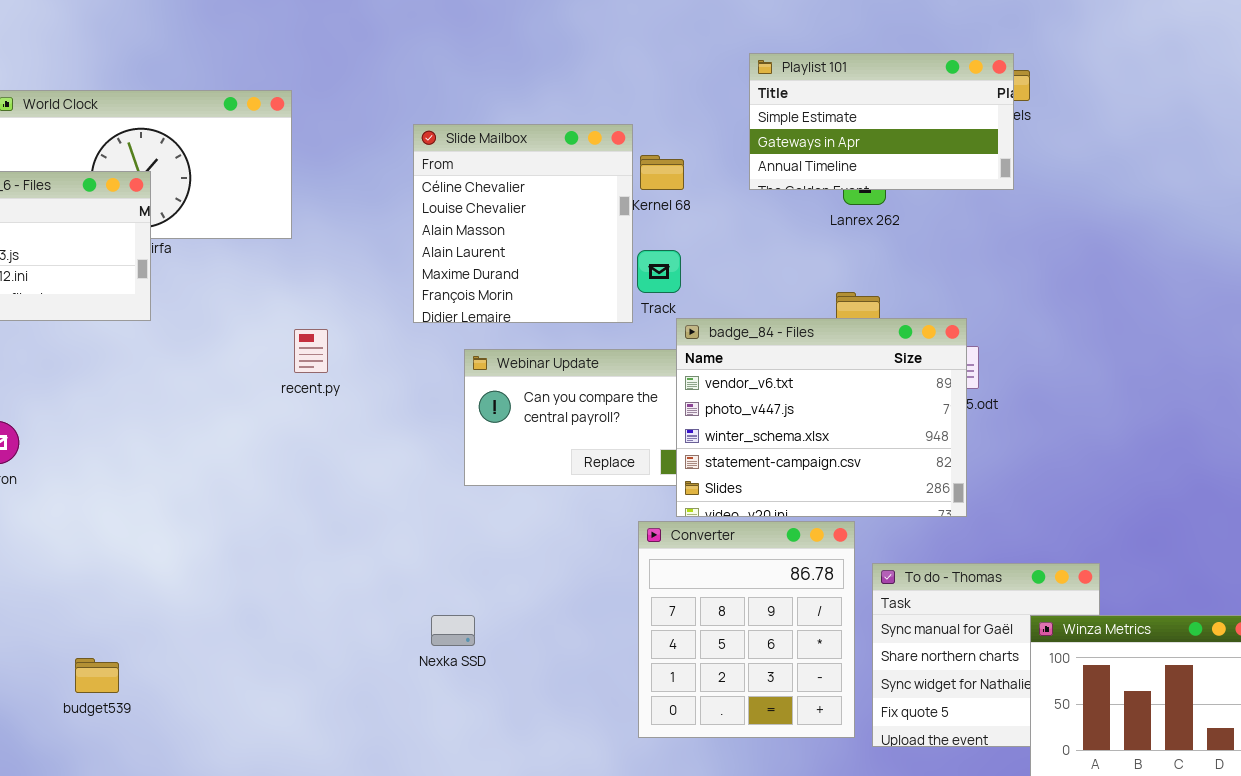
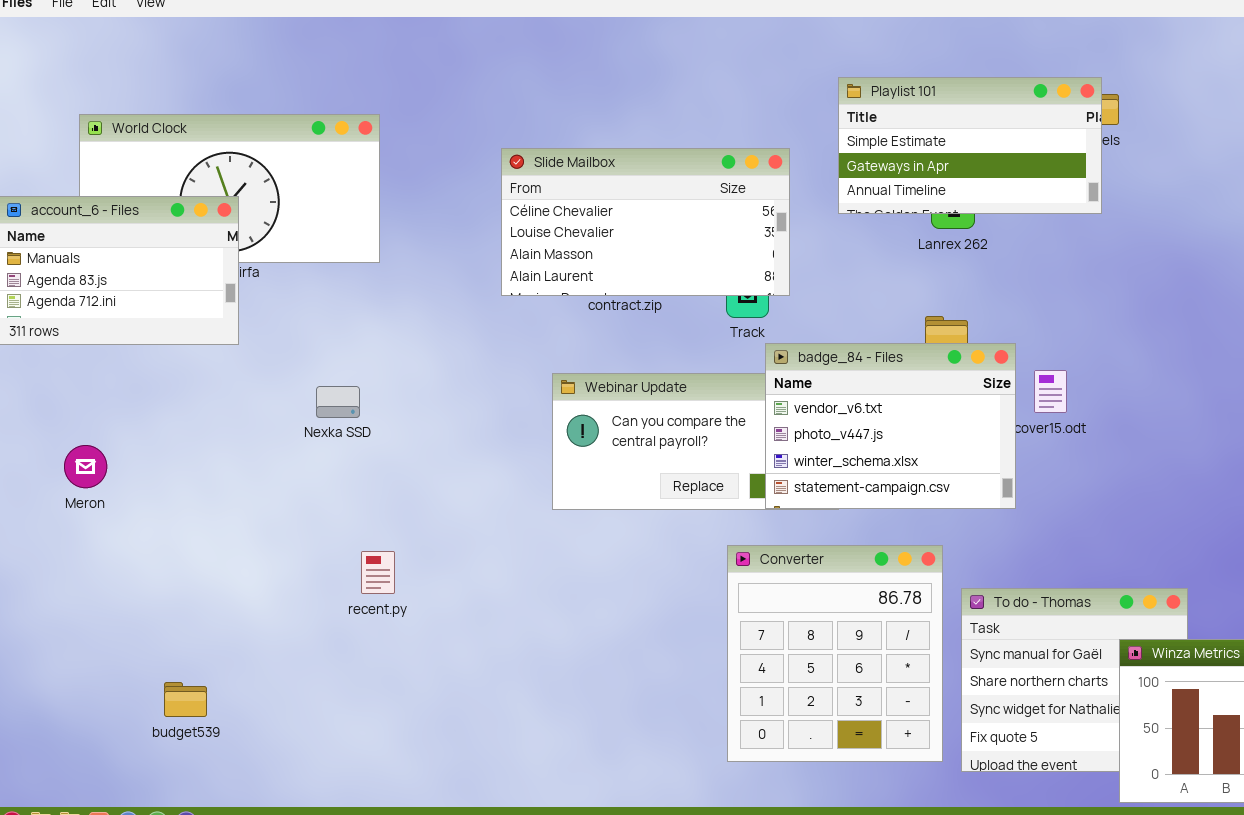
Slide Mailbox: [413,124,633,323] -> [501,148,790,296], resized
badge_84 - Files: [676,318,967,517] -> [765,343,1016,509], resized
recent.py: [294,329,328,373] -> [361,551,395,594], moved
Nexka SSD: [431,615,475,646] -> [316,386,360,418], moved

